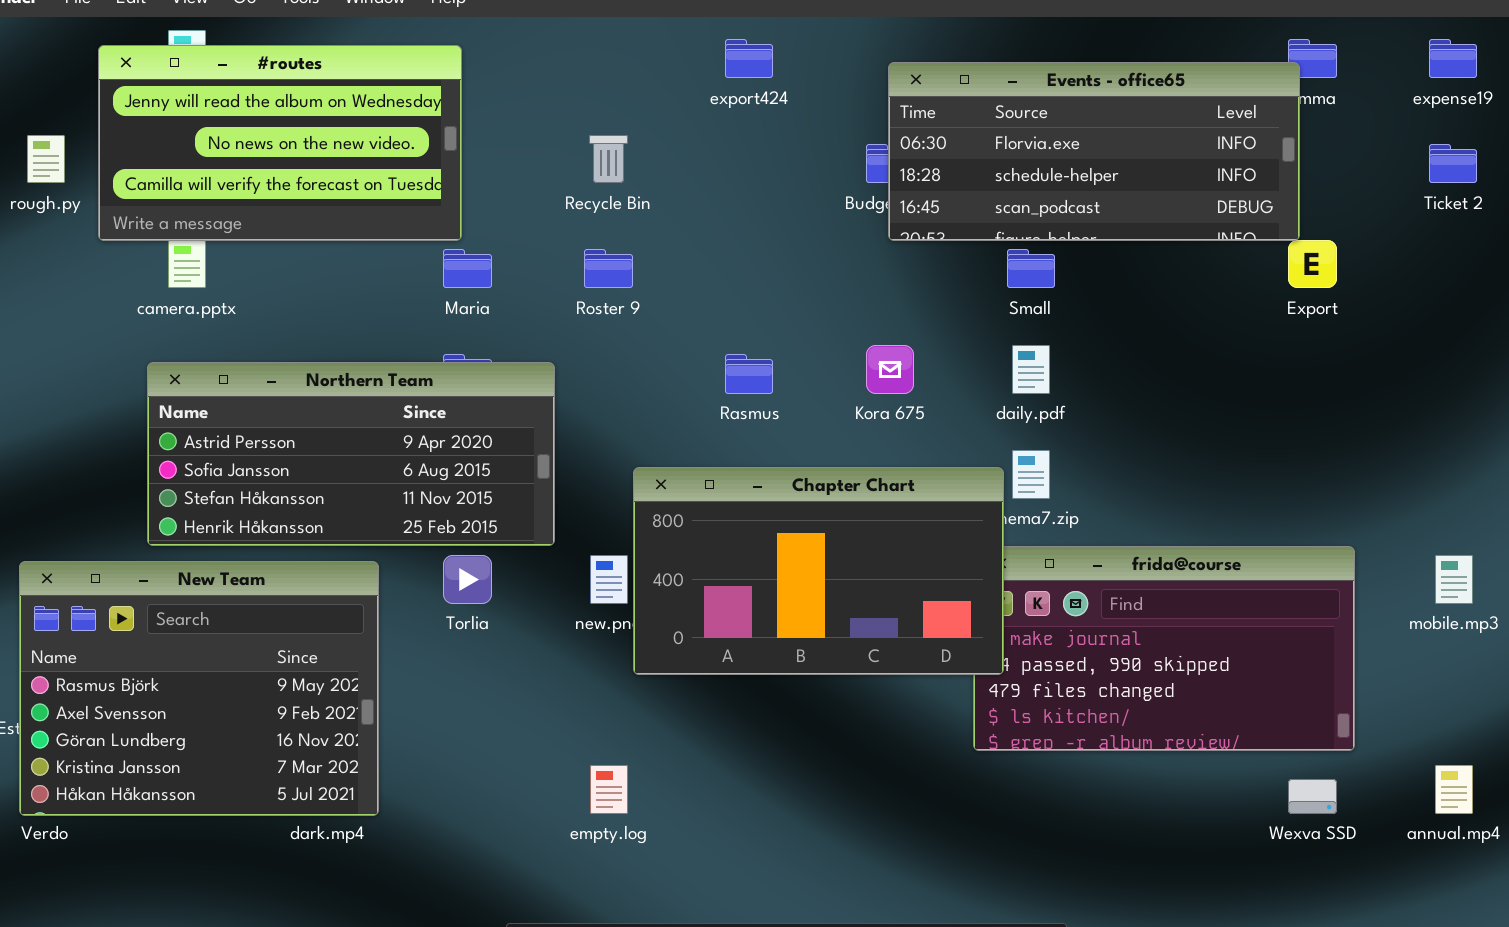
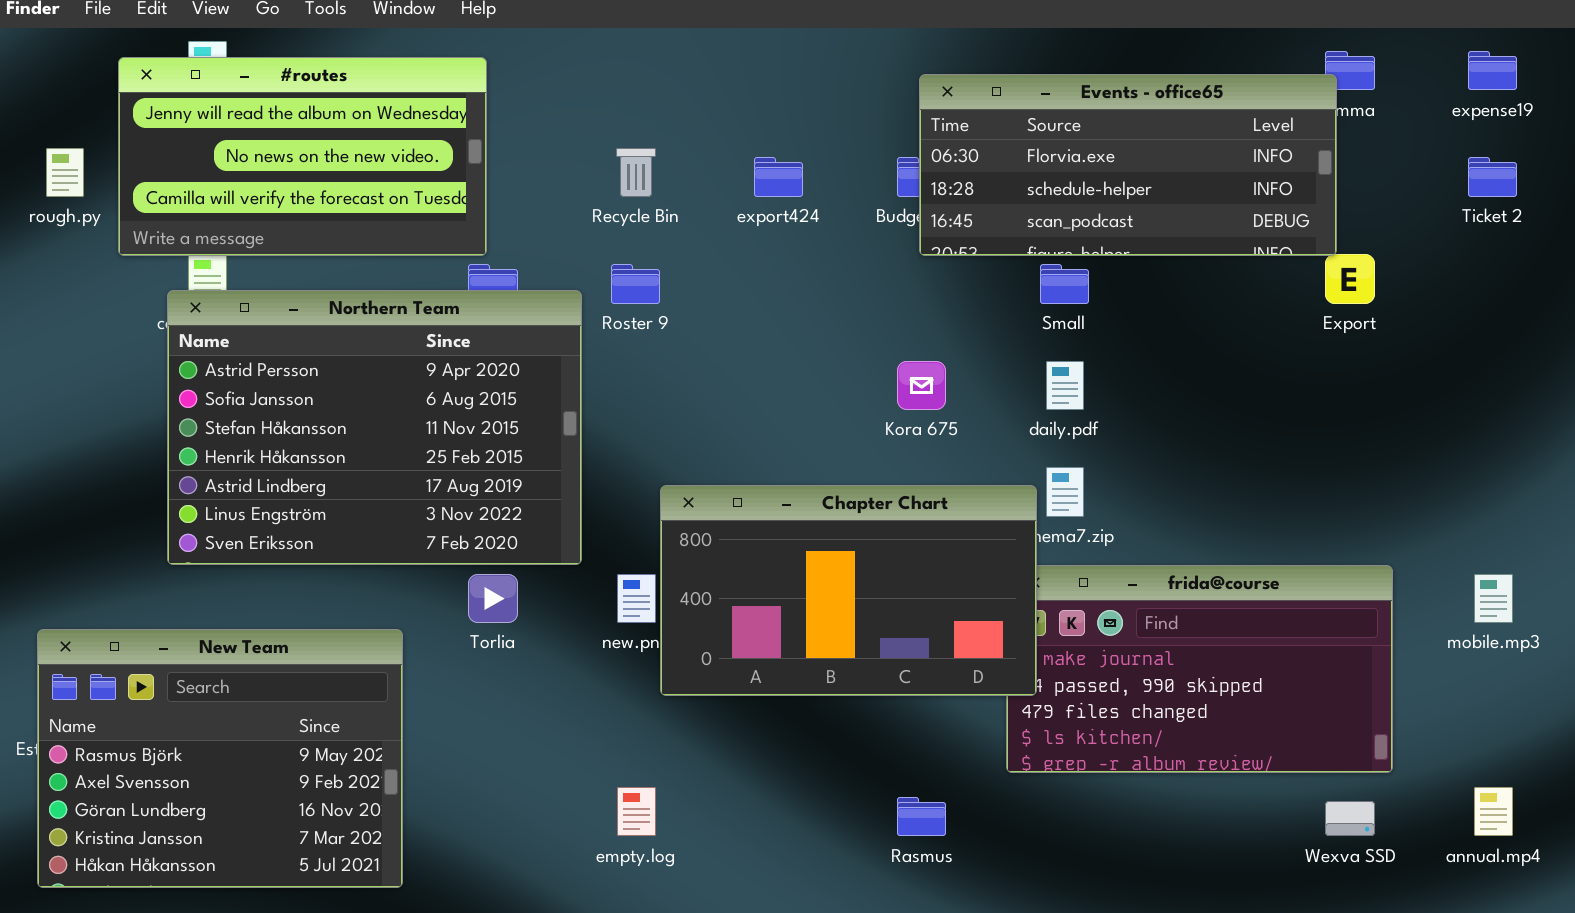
export424: [725,39,773,78] -> [754,157,803,197], moved
Rasmus: [725,354,773,394] -> [897,797,946,836], moved
Northern Team: [147,362,555,546] -> [167,290,582,565], resized
New Team: [19,561,379,816] -> [37,629,403,888], moved

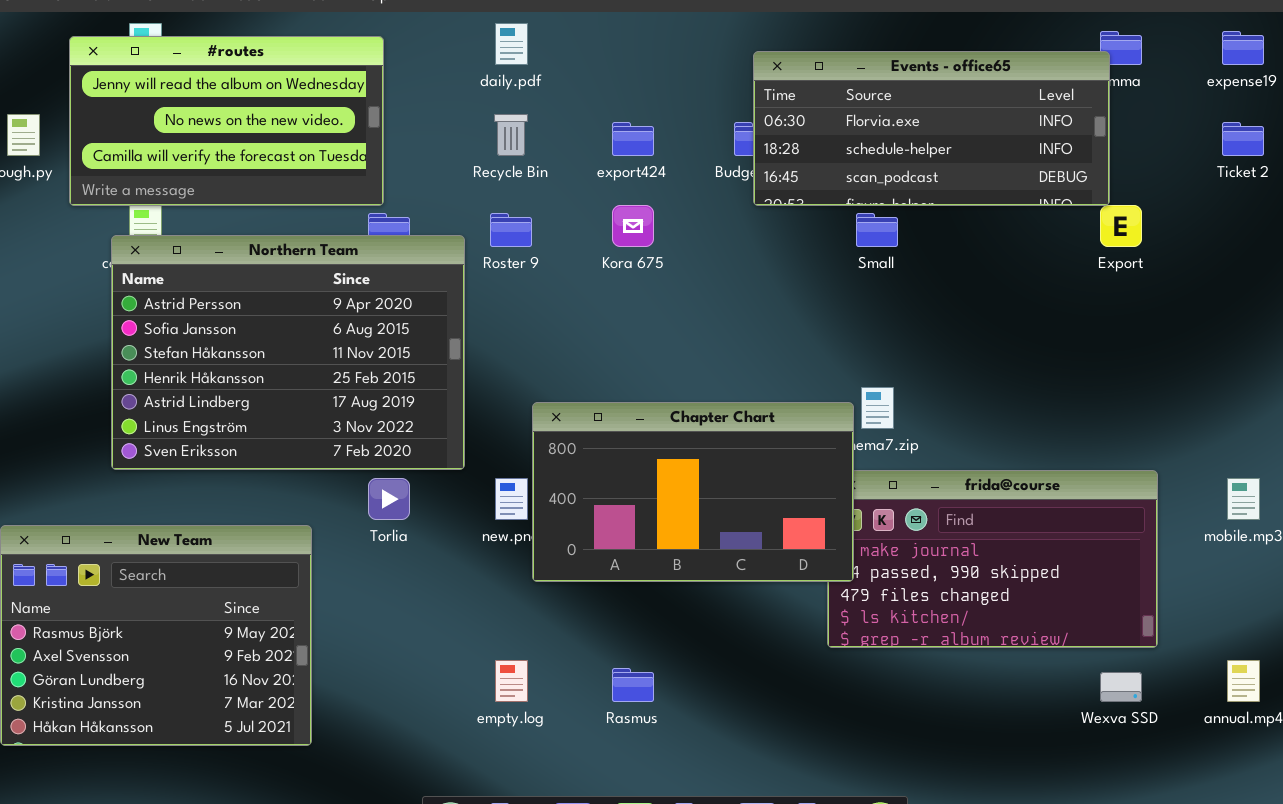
Kora 675: [897,361,946,410] -> [612,205,654,247], moved
daily.pdf: [1046,361,1084,410] -> [495,23,528,65], moved
Rasmus: [897,797,946,836] -> [612,668,654,702], moved

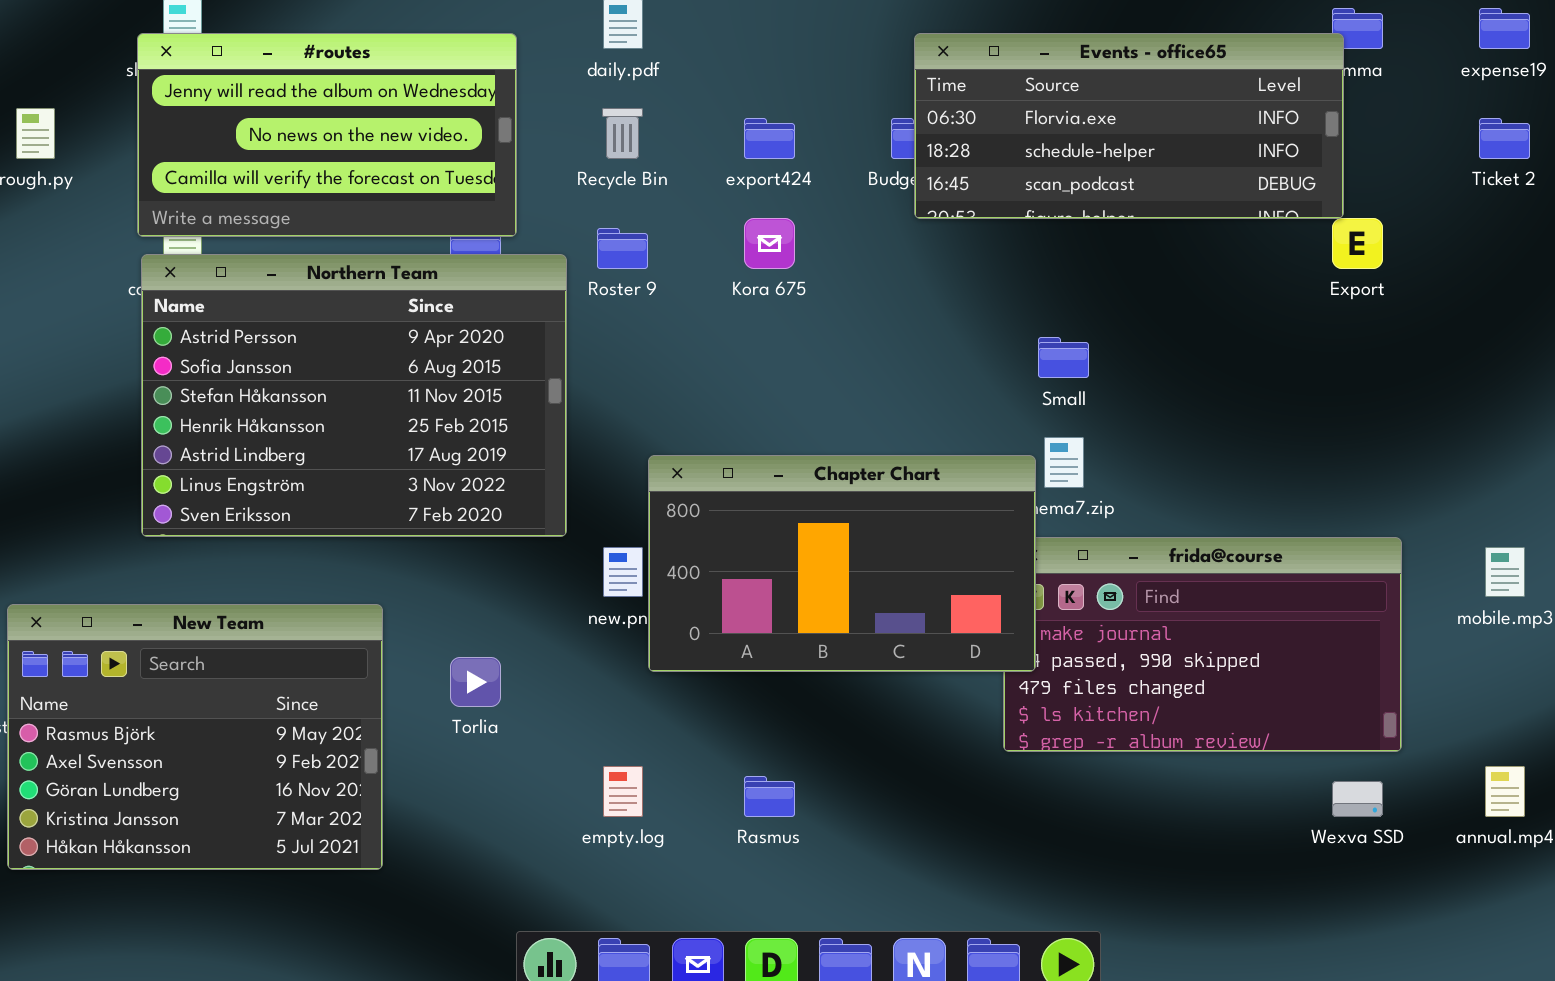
#routes: [69,36,384,206] -> [137,33,517,237], moved
Small: [856,213,898,247] -> [1038,337,1089,378], moved
Torlia: [368,478,410,520] -> [450,657,501,707], moved

